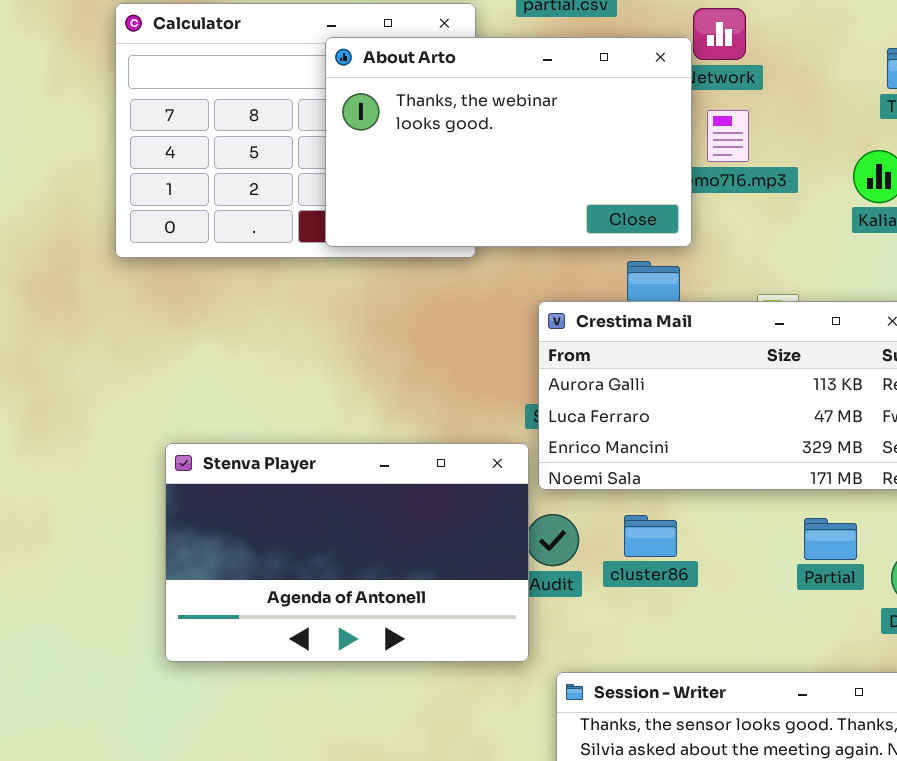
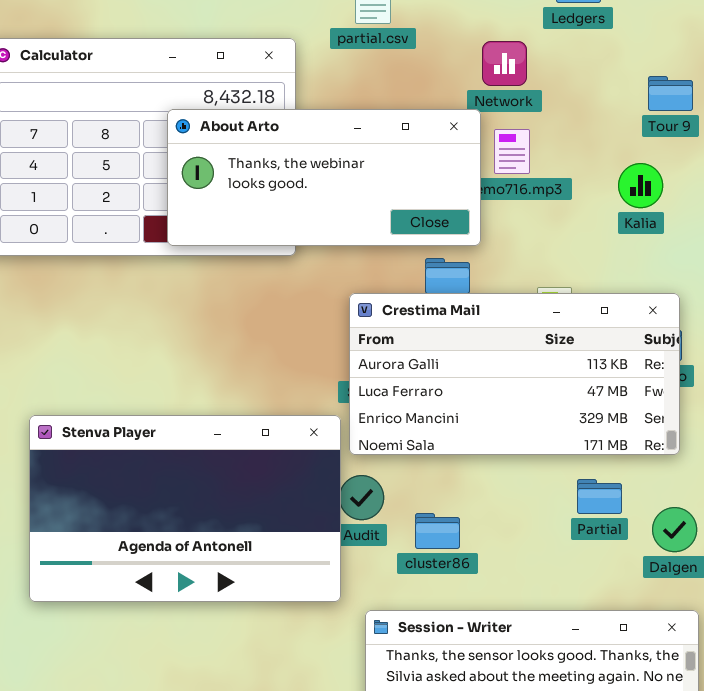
About Arto: [325,37,692,247] -> [167,109,481,246], resized
cluster86: [624,515,677,557] -> [415,513,460,549], moved

